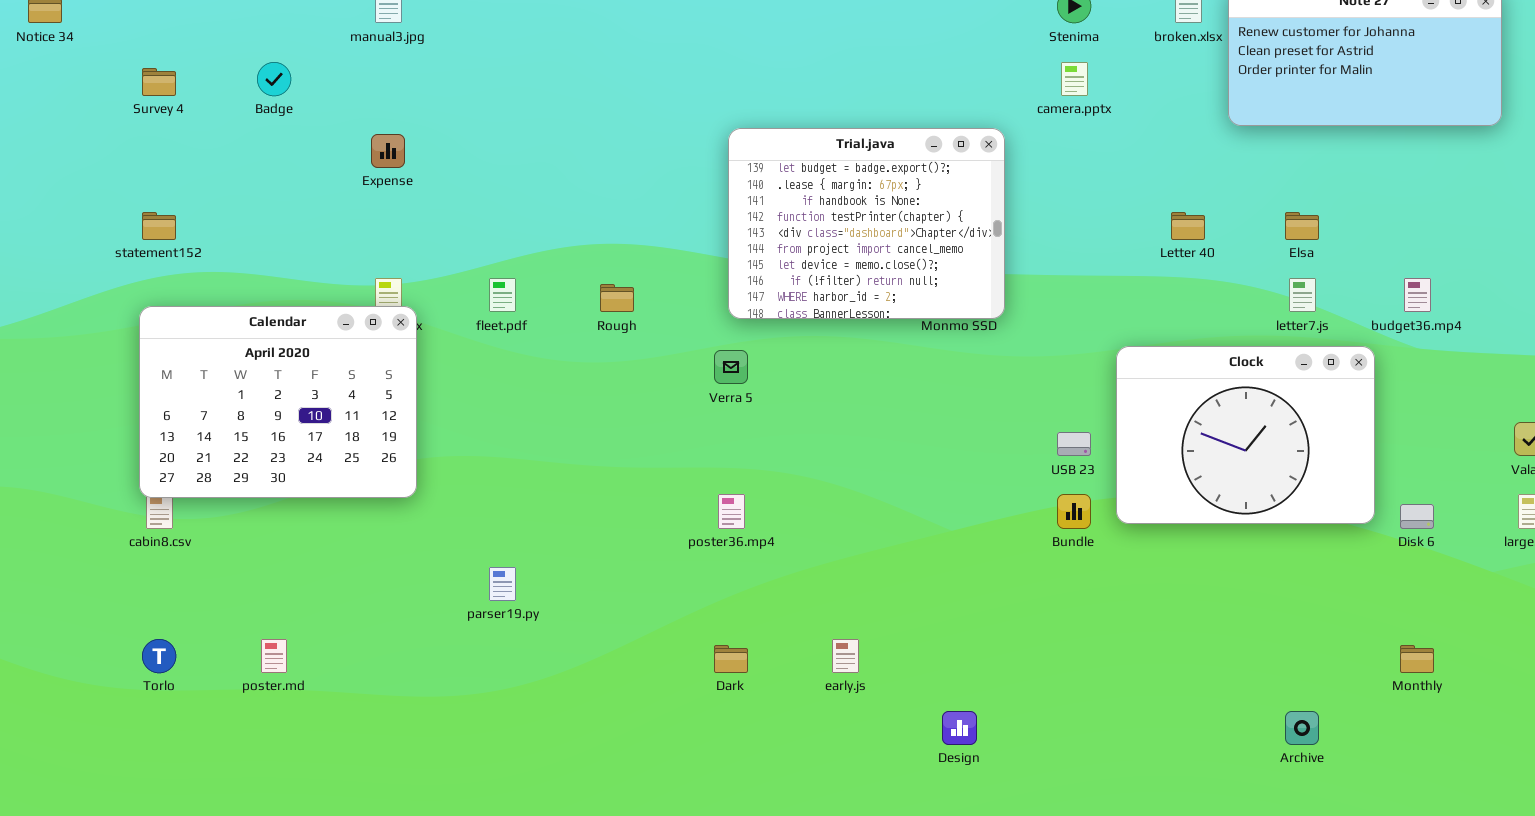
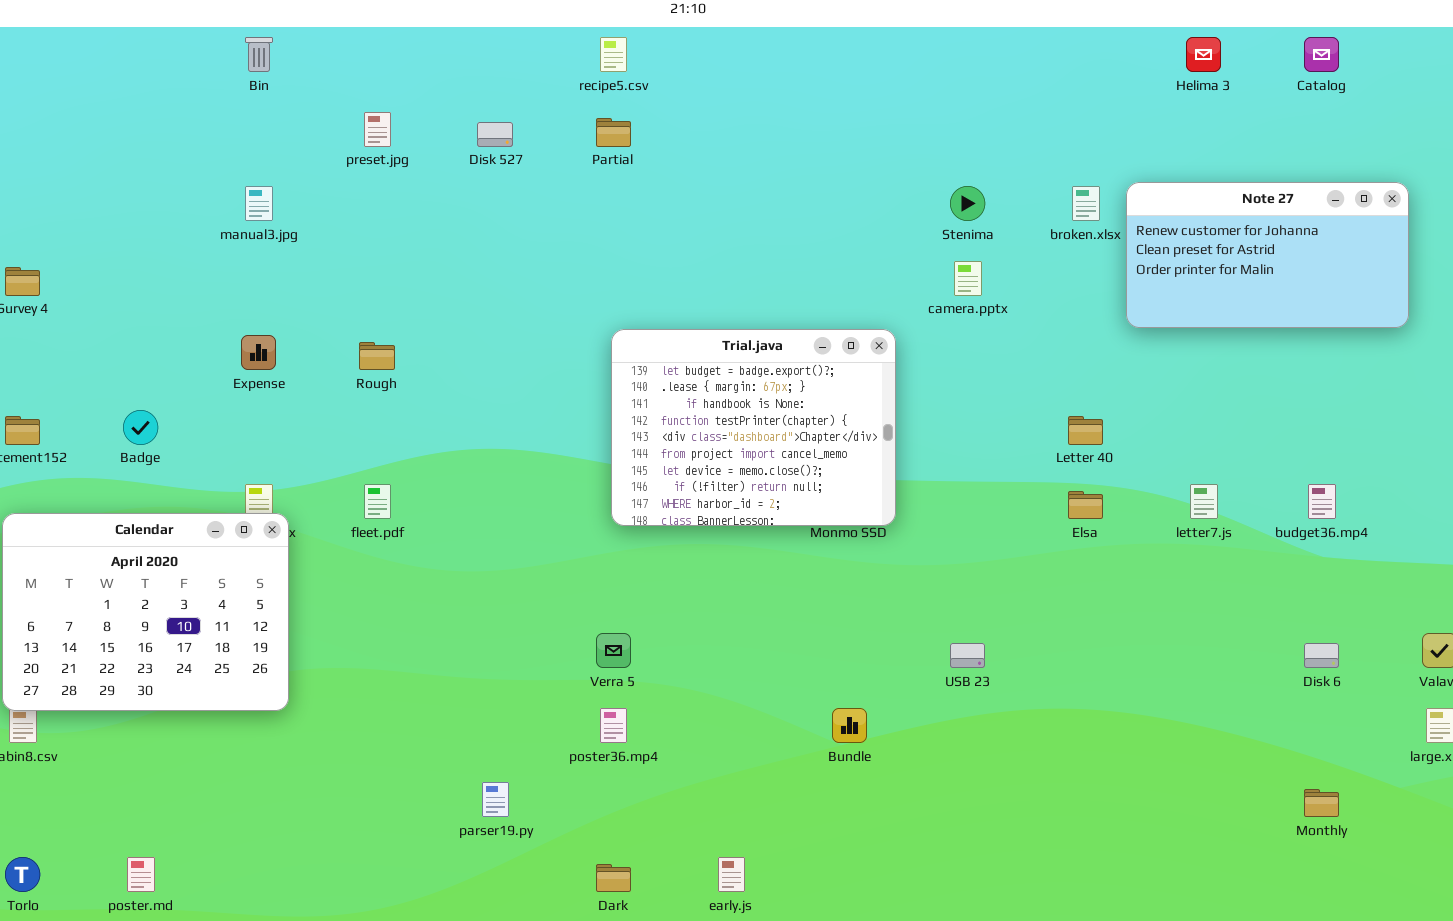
Badge: [257,62,291,96] -> [123,410,158,445], moved
Elsa: [1285,212,1319,240] -> [1068,491,1103,519], moved
Rough: [600,284,634,312] -> [359,342,395,370], moved
Clock: [1116,346,1375,524] -> none, closed
Verra 5: [714,350,748,384] -> [596,633,631,668], moved
Bundle: [1057,494,1091,529] -> [832,708,867,743], moved
Disk 6: [1400,504,1434,529] -> [1304,643,1339,668], moved
parser19.py: [489,567,516,601] -> [482,782,509,817], moved
Monthly: [1400,645,1434,673] -> [1304,789,1339,817], moved

